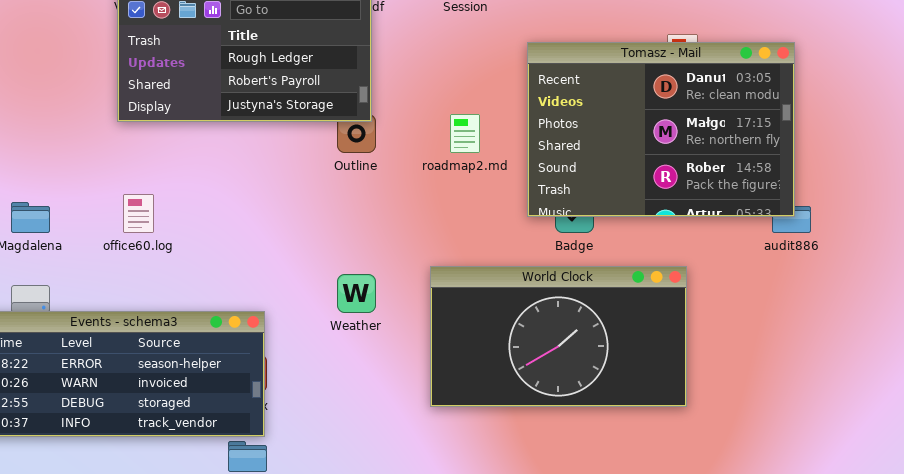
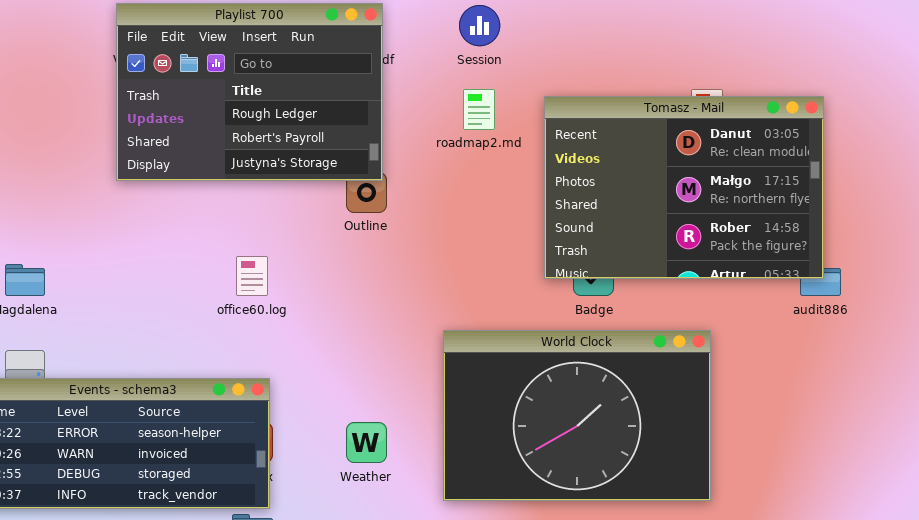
roadmap2.md: [450,114,480,153] -> [463,89,495,130], moved
office60.log: [123,194,154,233] -> [236,256,268,296], moved
World Clock: [430,266,687,407] -> [443,330,711,501], resized
Weather: [337,274,376,313] -> [346,422,387,463], moved

